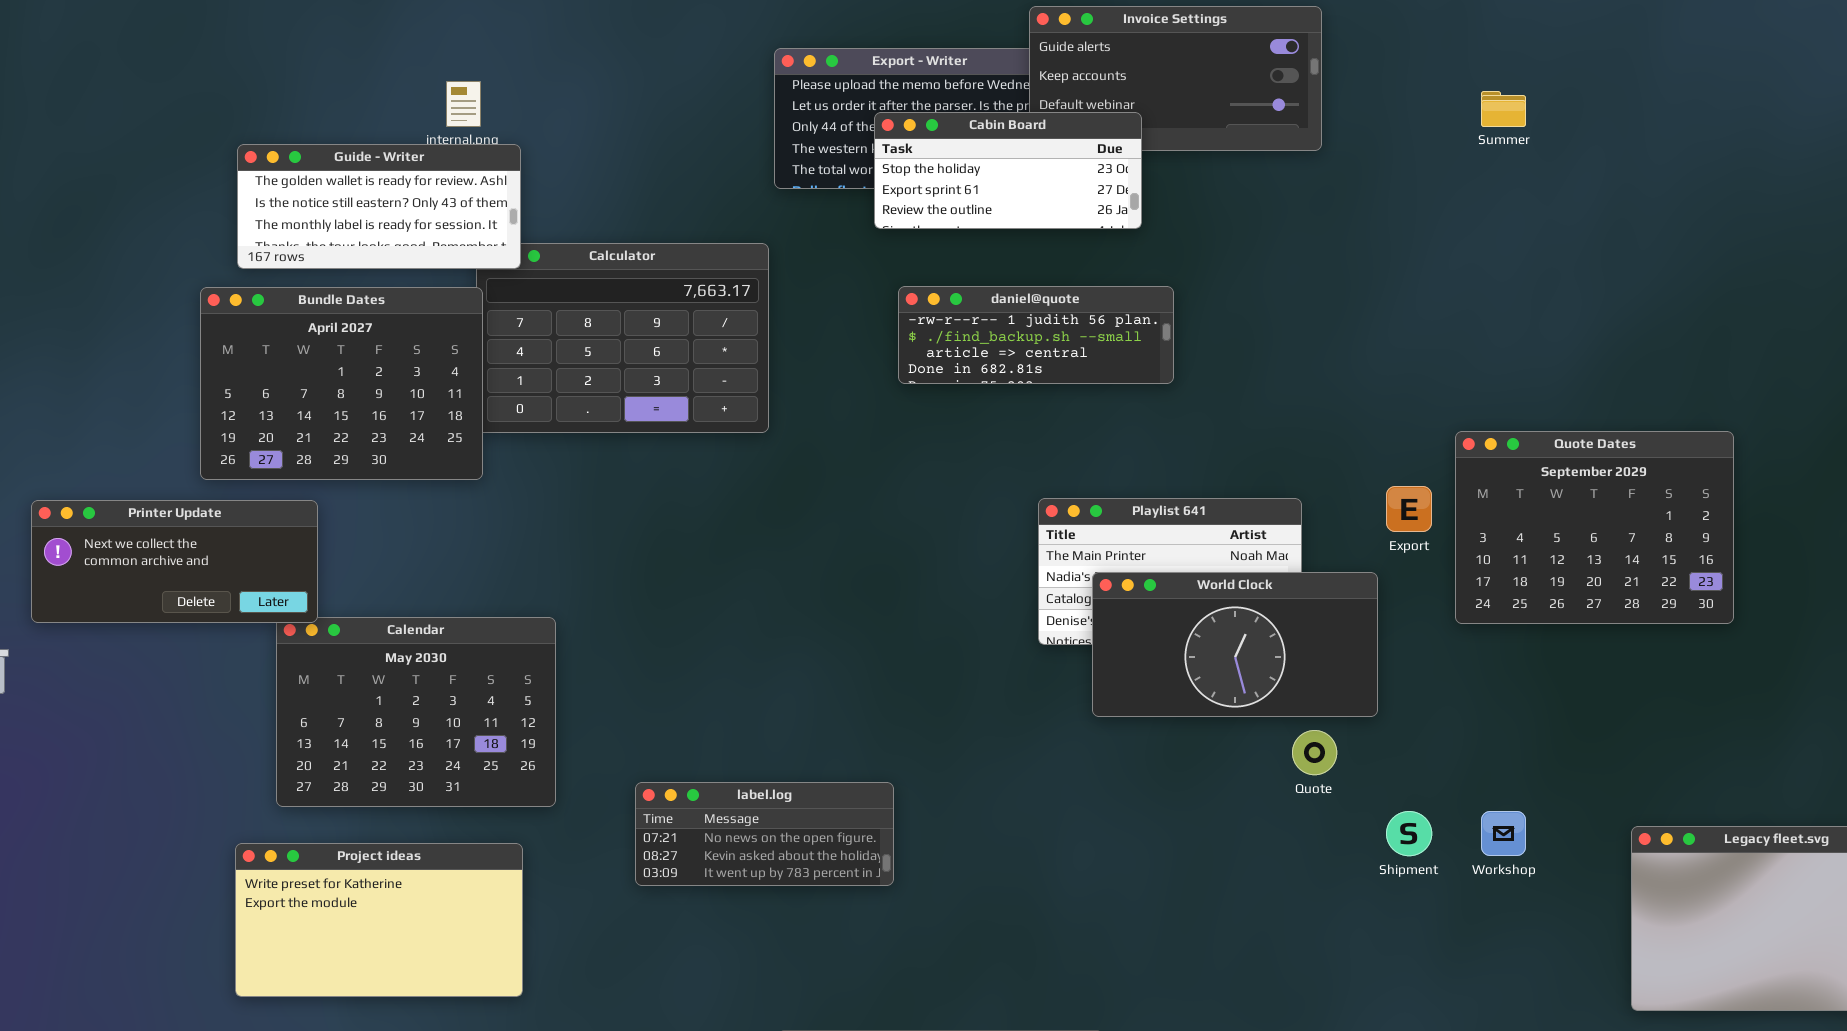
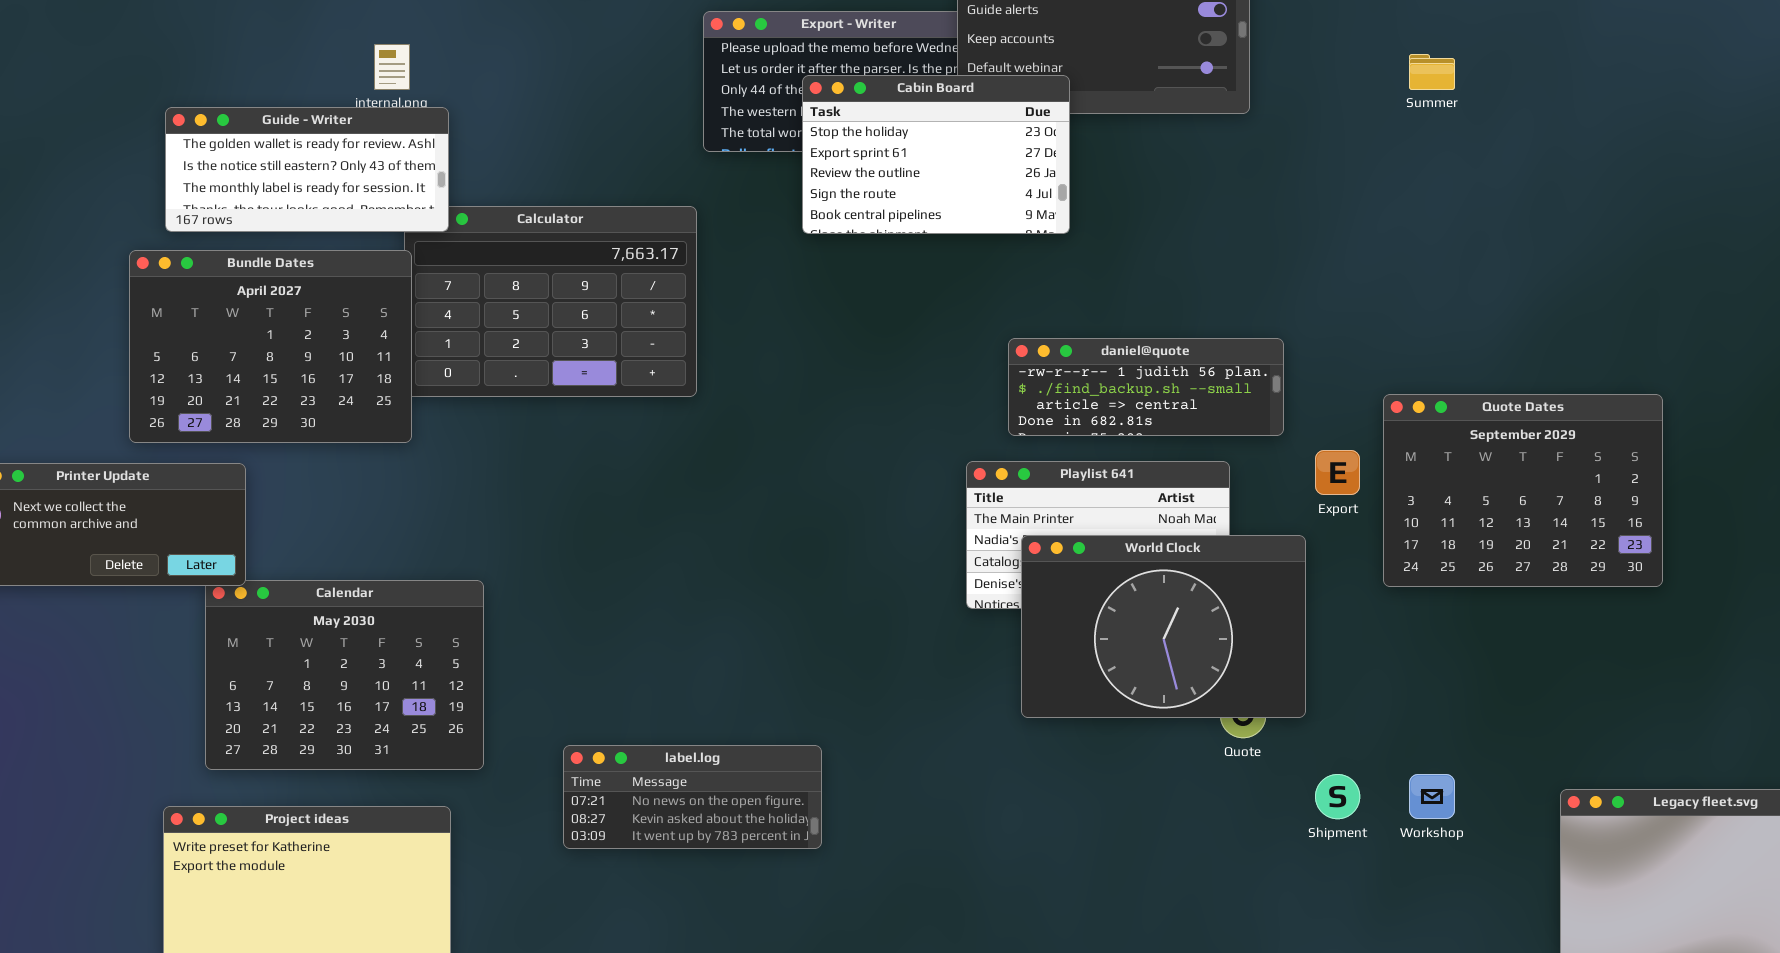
Cabin Board: [874,112,1142,229] -> [802,75,1070,234], resized
daniel@quote: [898,286,1174,384] -> [1008,338,1284,436], moved
World Clock: [1092,572,1378,717] -> [1021,535,1306,718], resized

